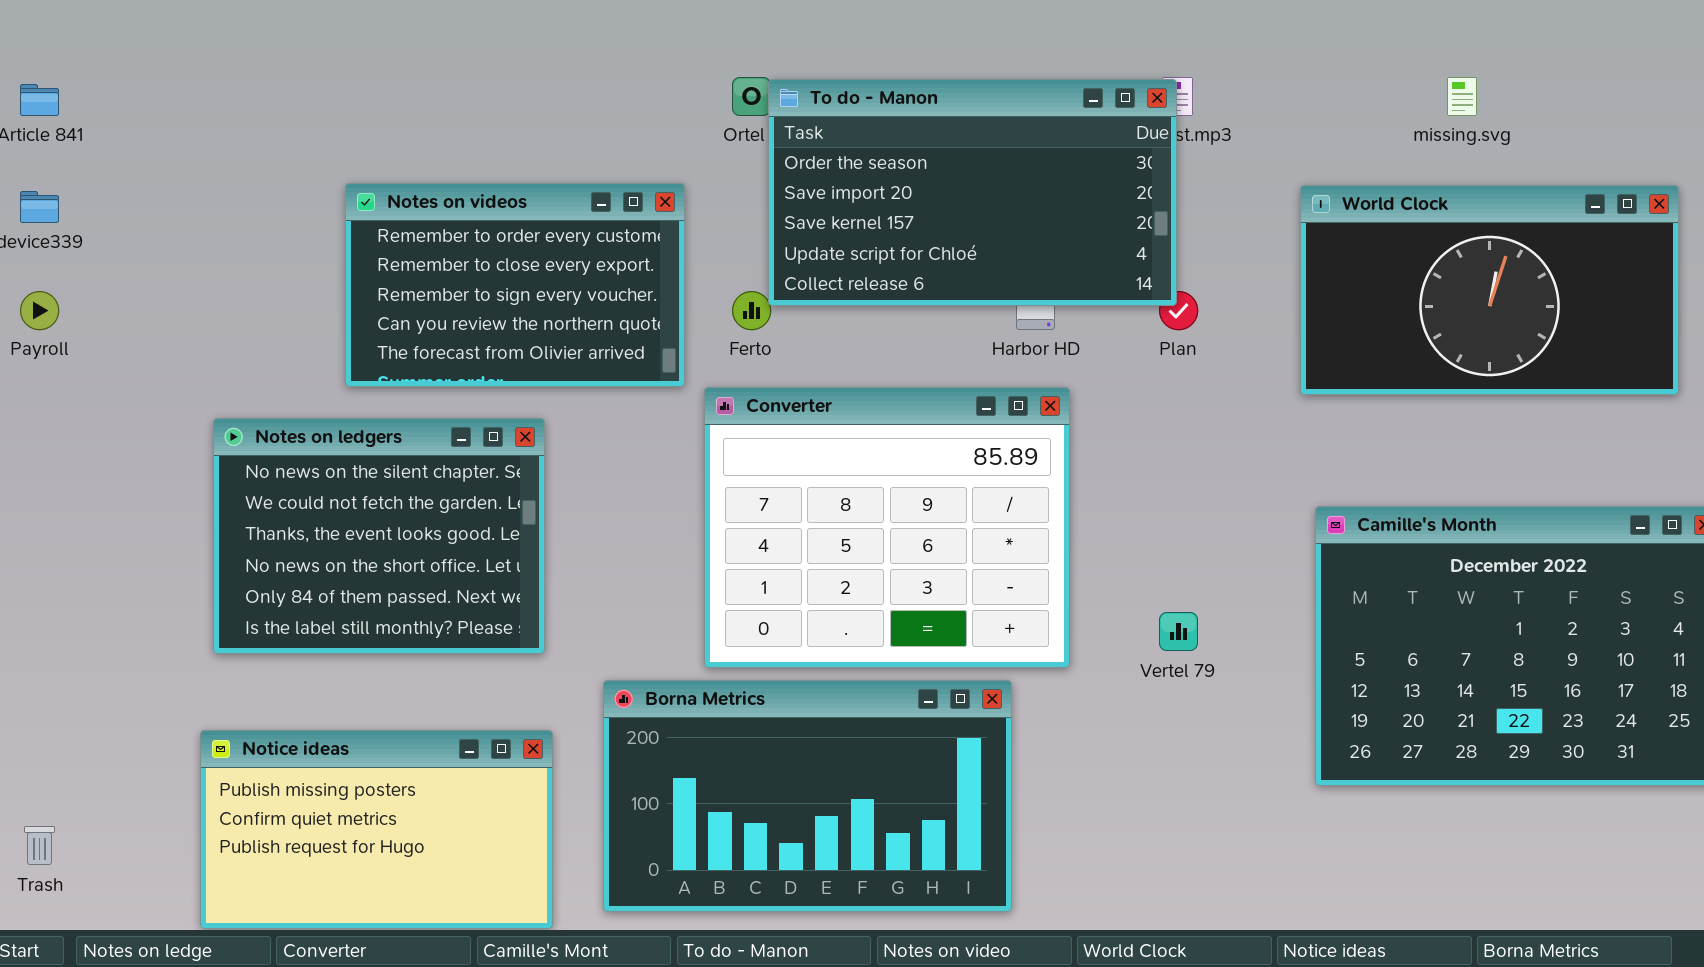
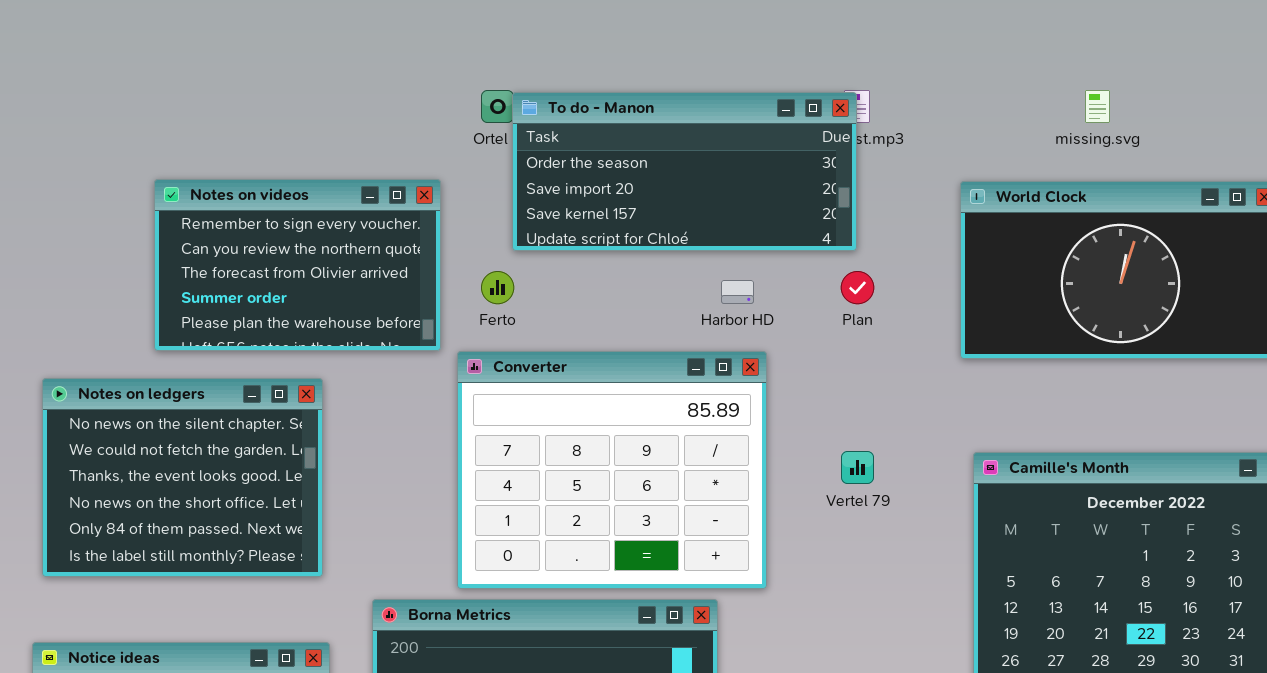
To do - Manon: [768,79,1177,306] -> [512,92,857,251], resized
Notes on videos: [345,183,685,387] -> [154,179,441,351], scrolled down 2 rows
Vertel 79: [1159,612,1198,651] -> [841,451,874,484], moved

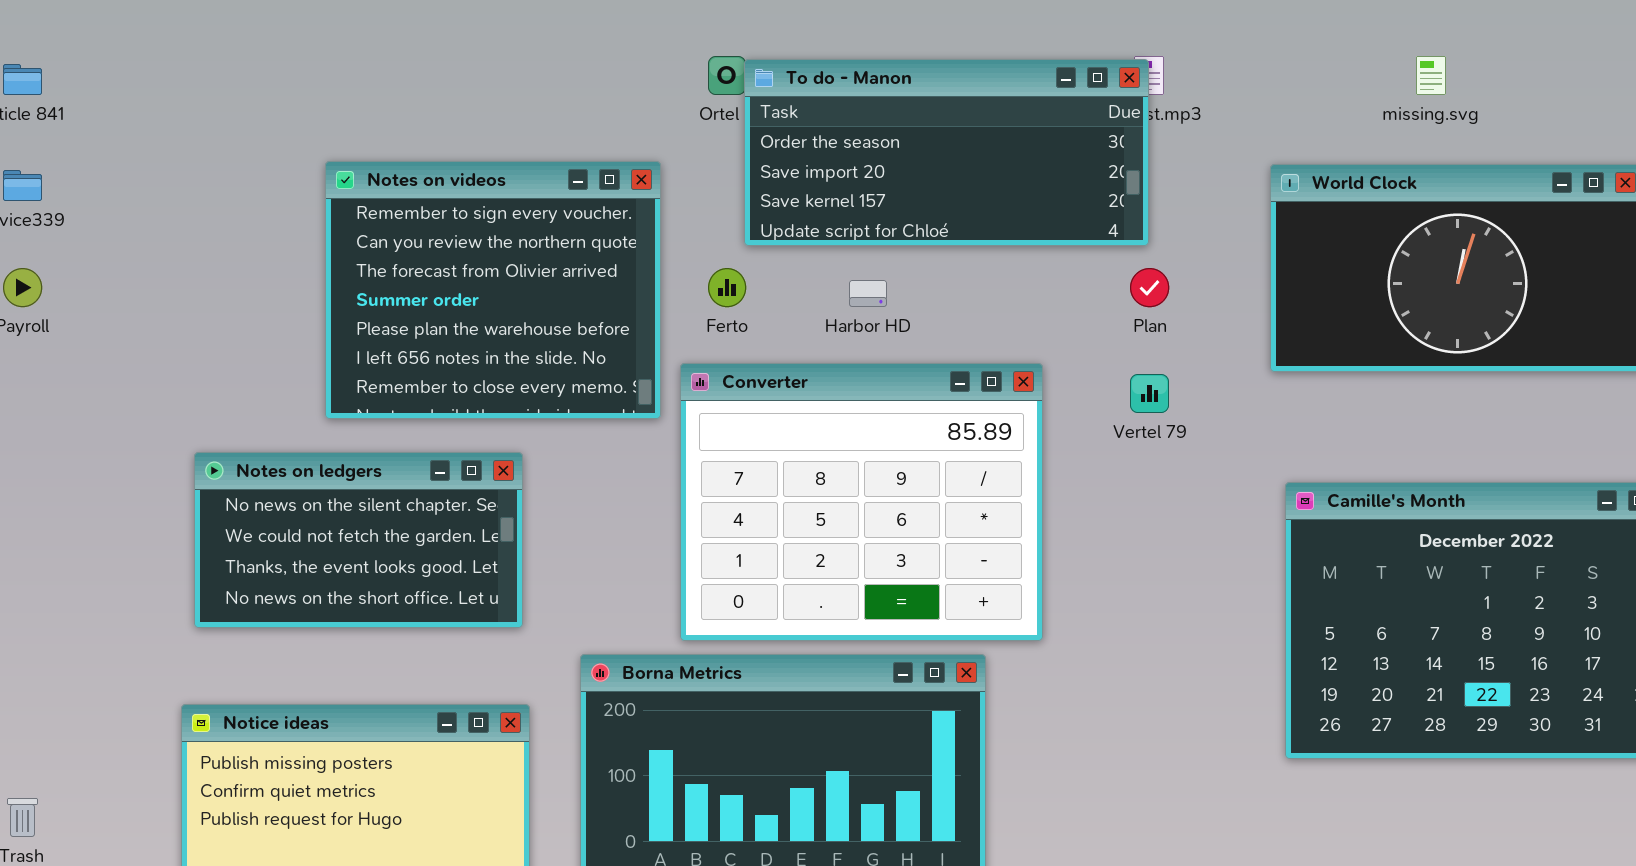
Notes on videos: [154,179,441,351] -> [325,161,661,419], resized
Harbor HD: [721,280,754,304] -> [849,280,887,307], moved
Notes on ledgers: [42,378,323,577] -> [194,452,523,628], resized
Vertel 79: [841,451,874,484] -> [1130,374,1169,413], moved

